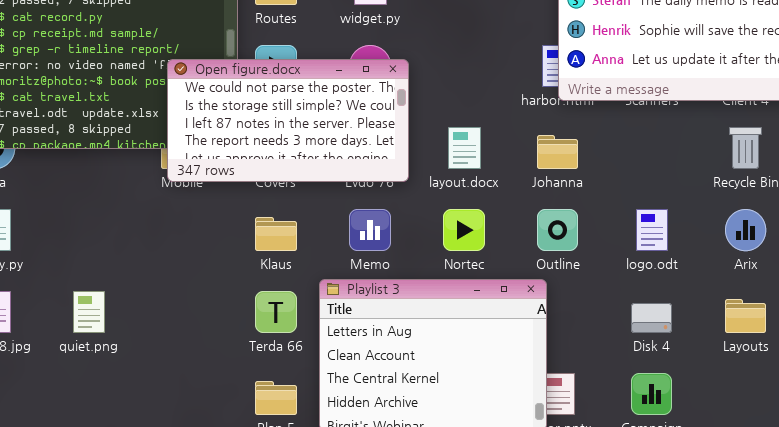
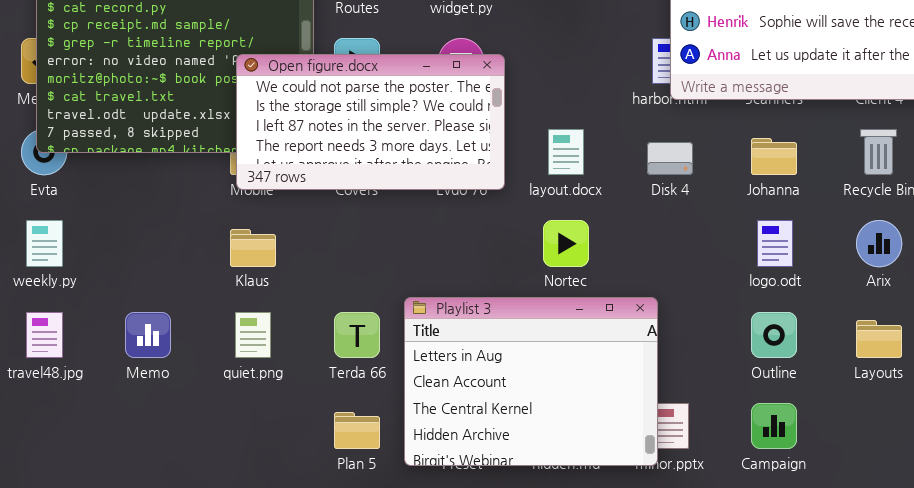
Johanna: [537,135,578,169] -> [751,138,797,175], moved
Memo: [349,209,391,251] -> [125,312,171,358], moved
Outline: [537,209,578,251] -> [751,312,797,358], moved
Klaus: [255,217,297,251] -> [230,229,276,267], moved
quiet.png: [73,291,105,333] -> [235,312,271,358], moved
Disk 4: [631,303,672,333] -> [647,142,693,175], moved

